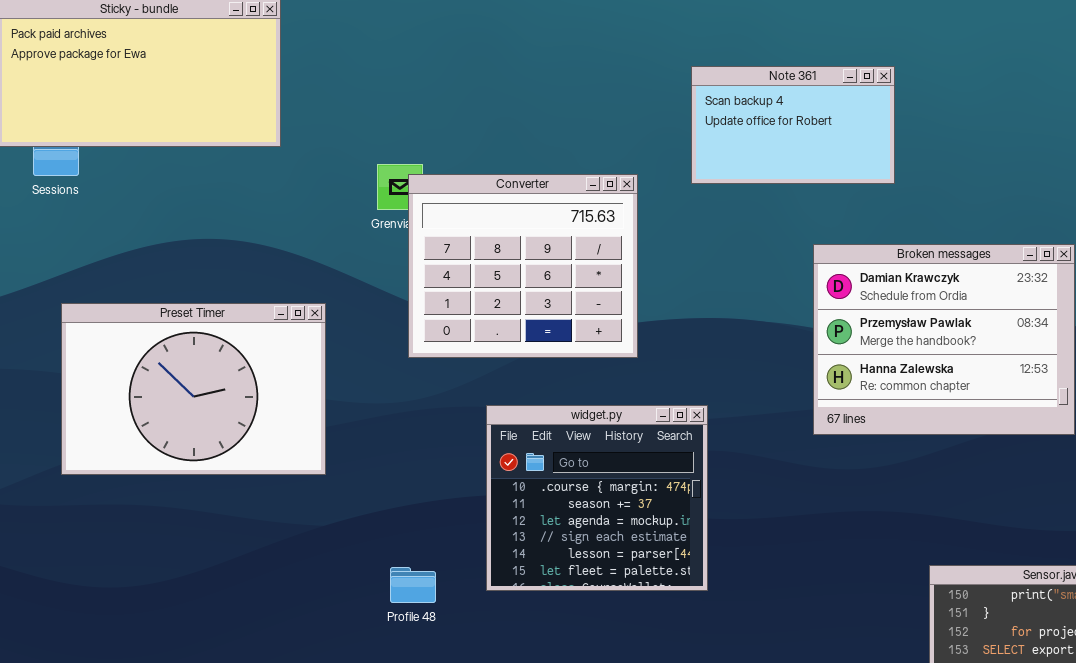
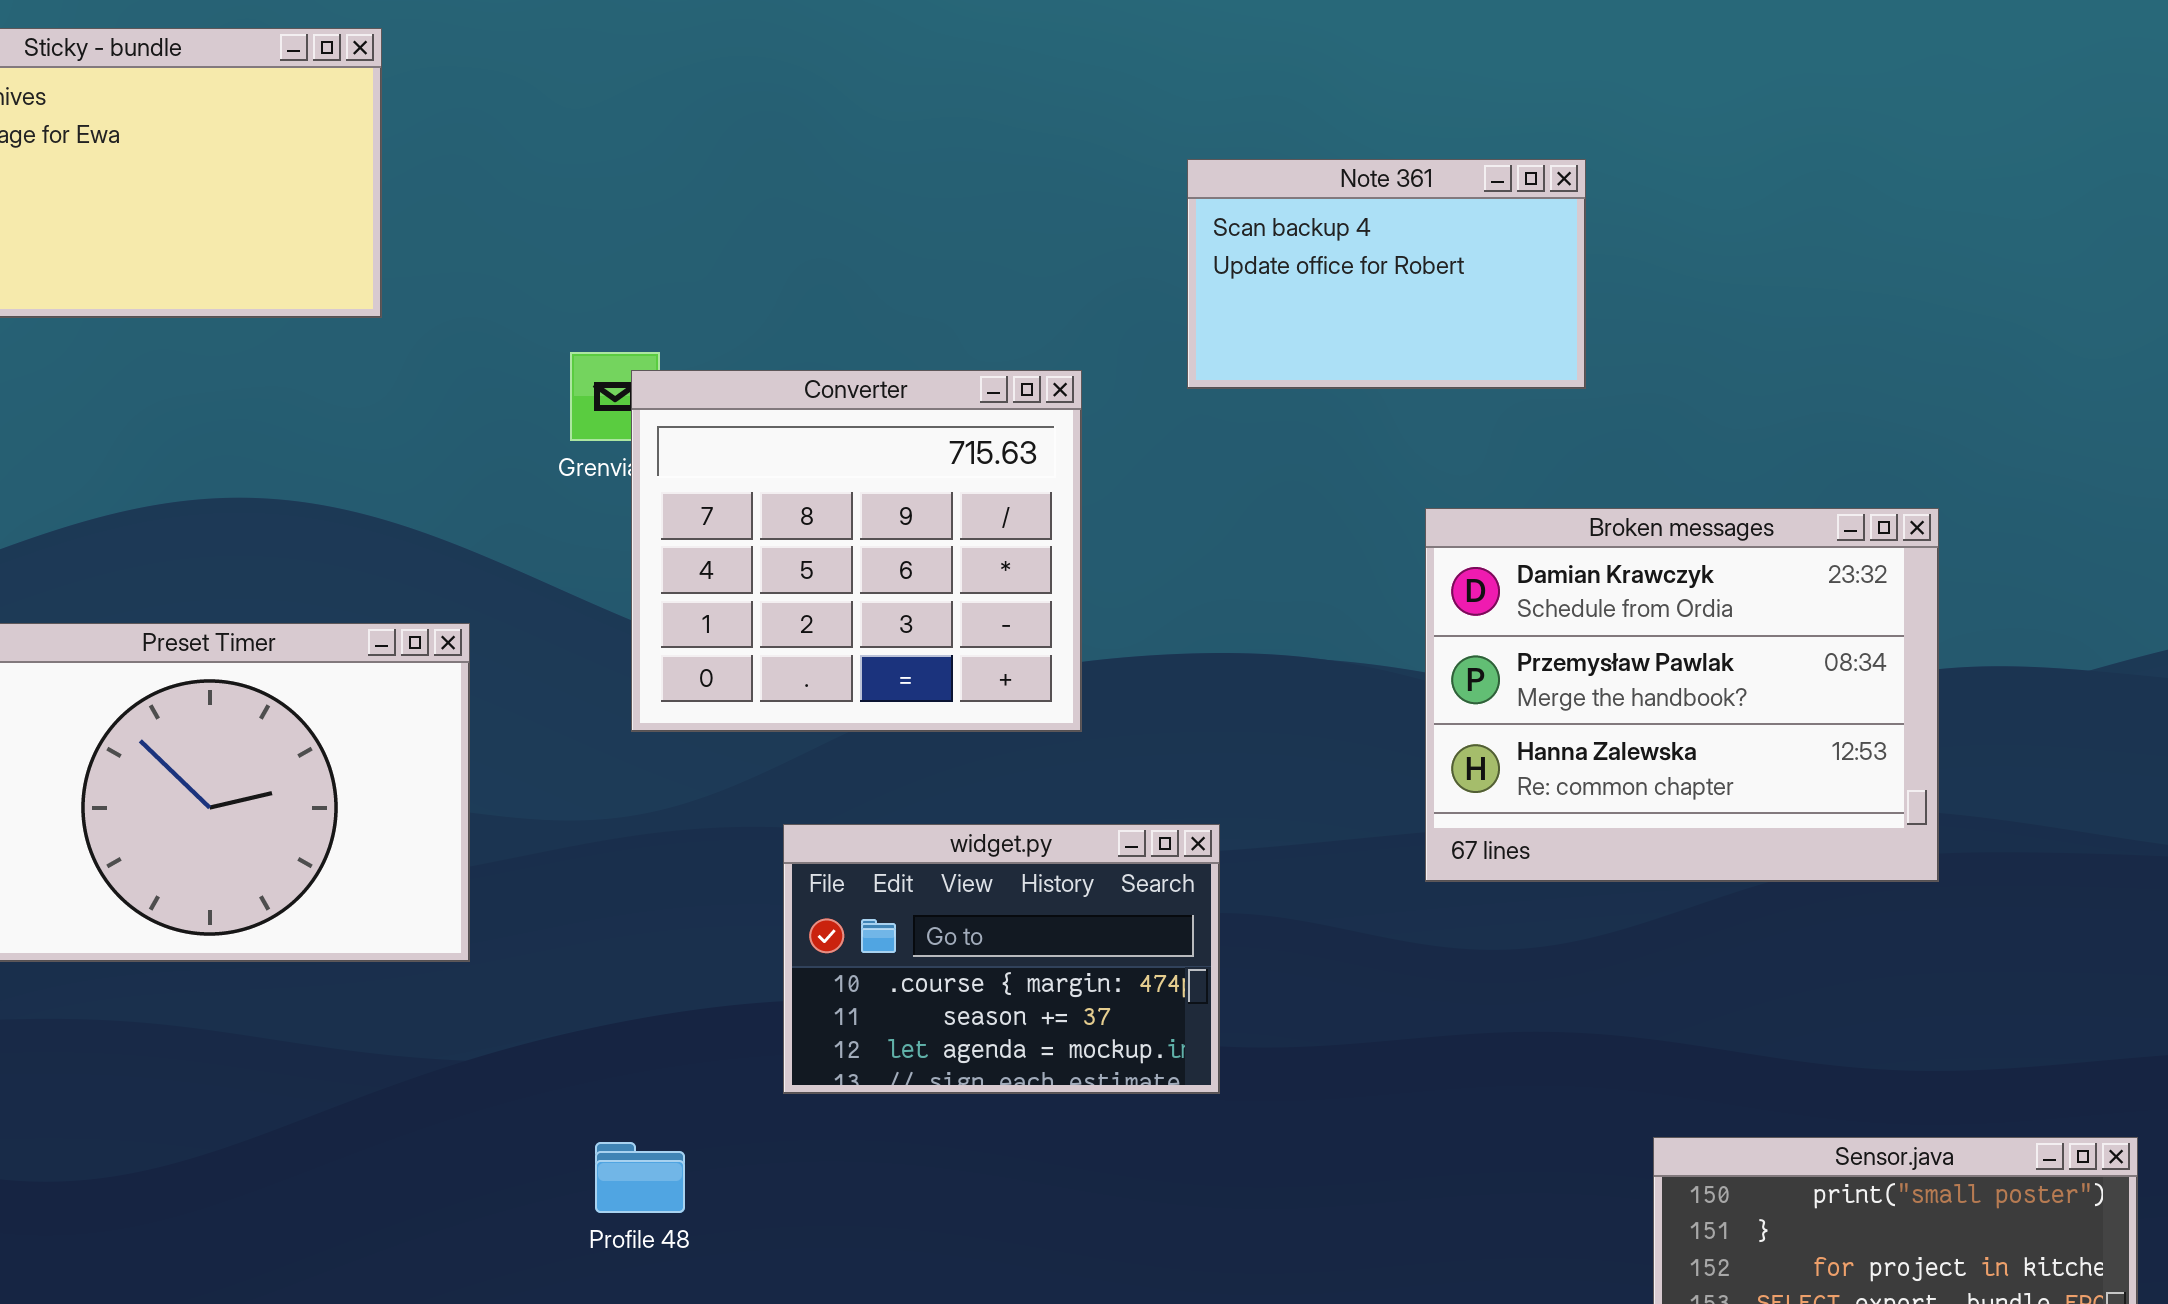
widget.py: [486,405,708,591] -> [783,824,1220,1094], resized

